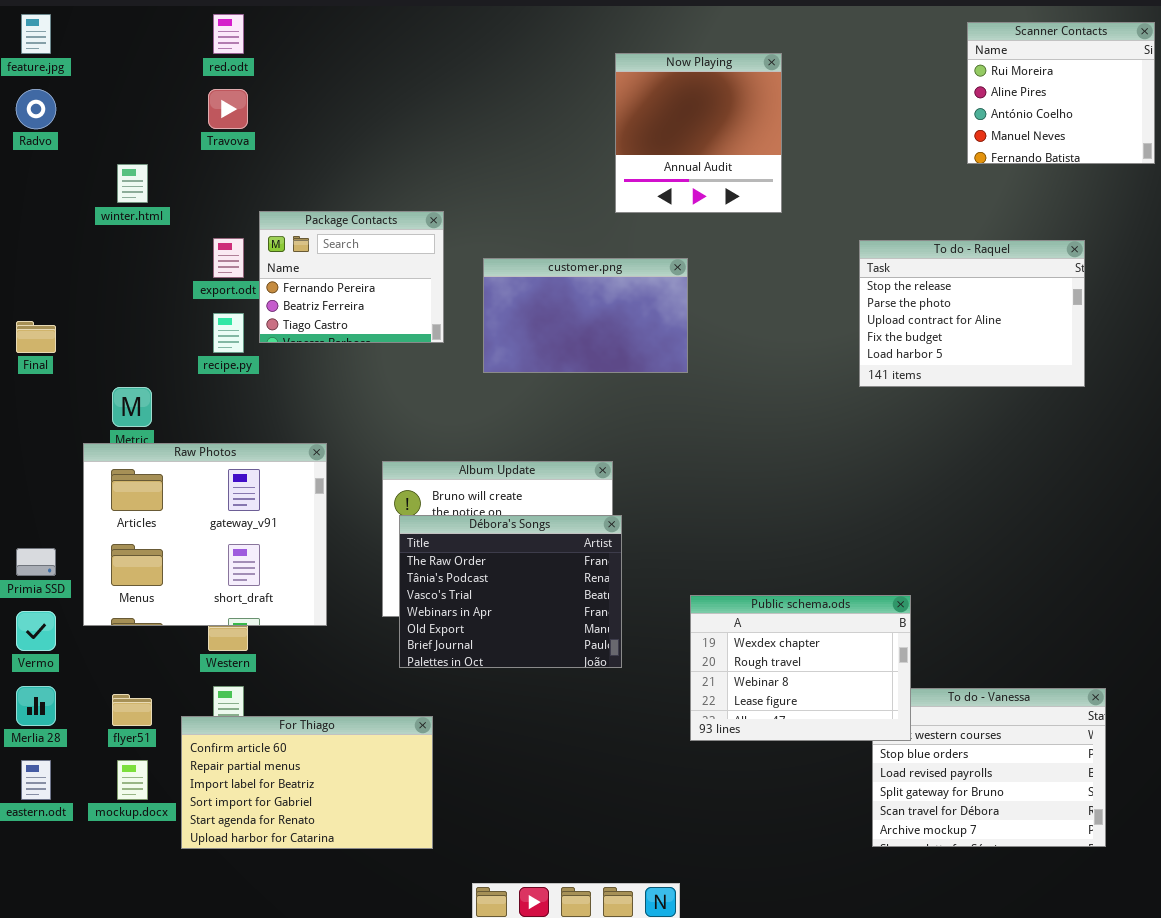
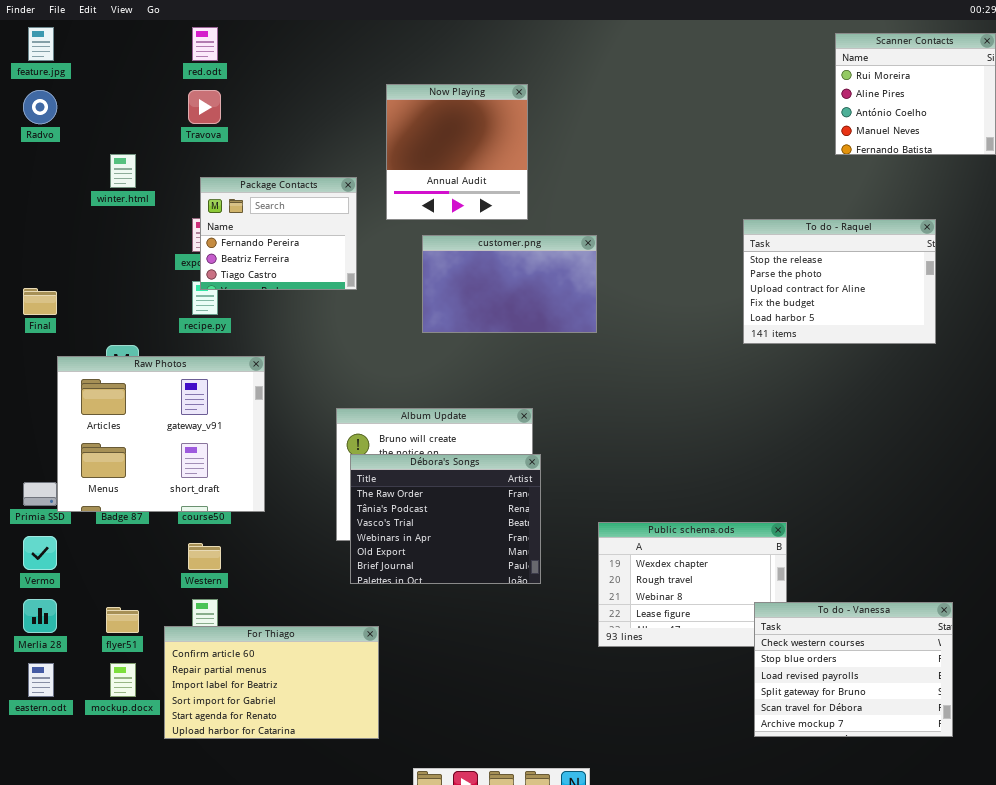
Now Playing: [615,53,782,213] -> [386,84,528,220], moved
Package Contacts: [259,211,444,343] -> [200,177,357,290], moved
Raw Photos: [83,443,327,626] -> [57,356,265,512], moved
To do - Vanessa: [872,688,1106,847] -> [754,602,953,737], raised

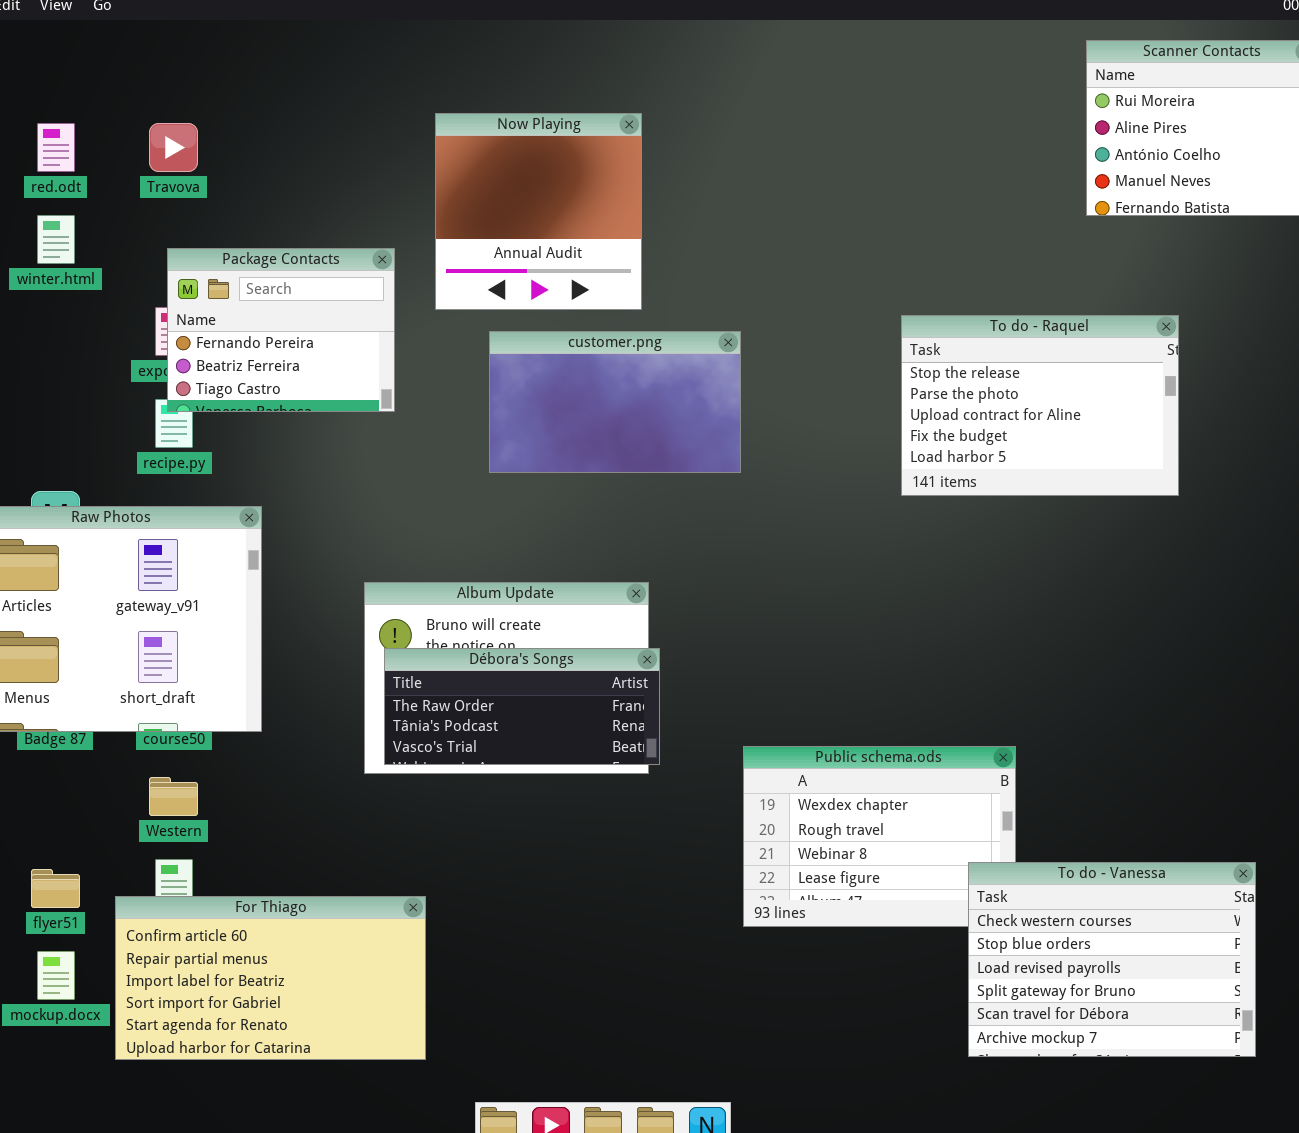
red.odt: [192,27,218,61] -> [37,123,75,172], moved
To do - Raquel: [743,219,936,344] -> [901,315,1179,496], moved
Débora's Songs: [350,454,541,584] -> [384,648,660,765], resized

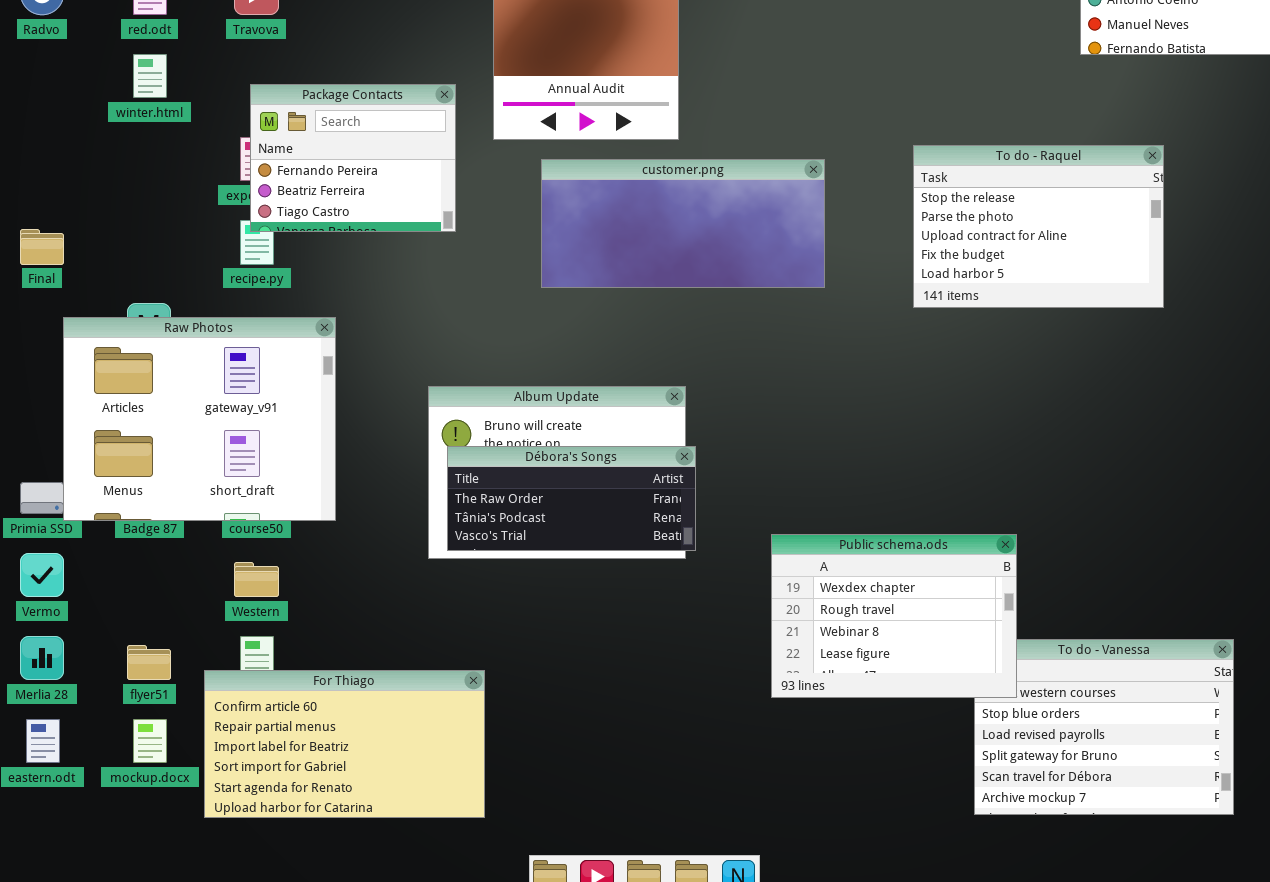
customer.png: [489,331,741,473] -> [541,159,825,288], resized
Public schema.ods: [743,746,1016,927] -> [771,534,1017,698], raised

